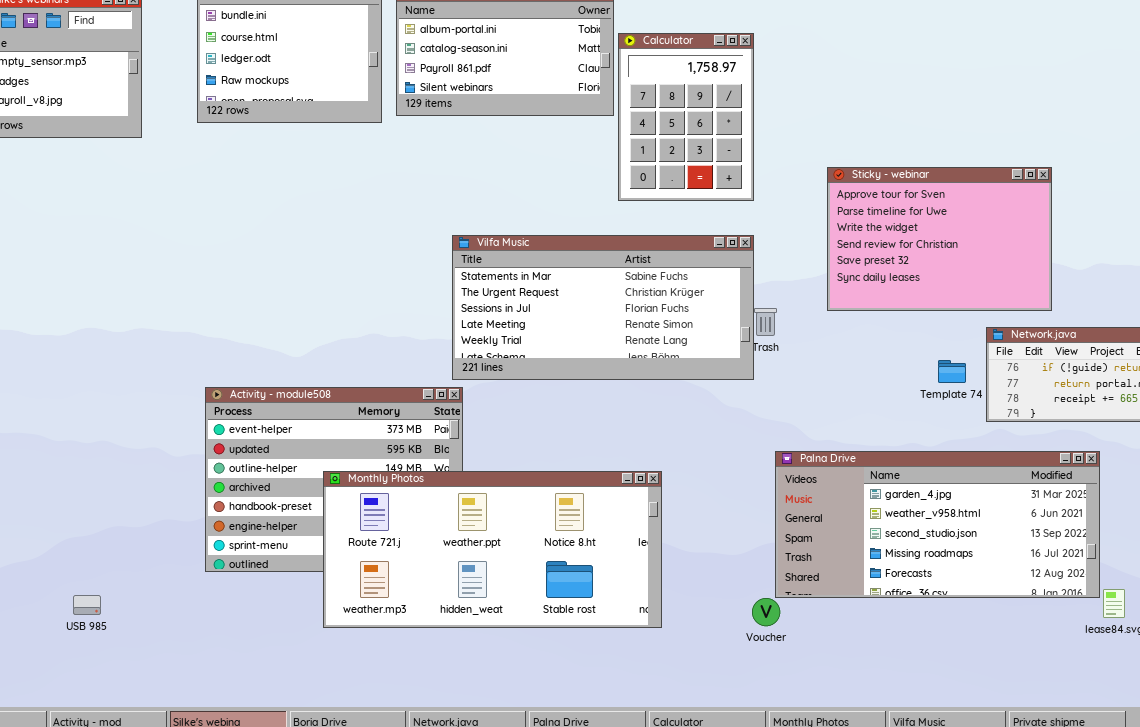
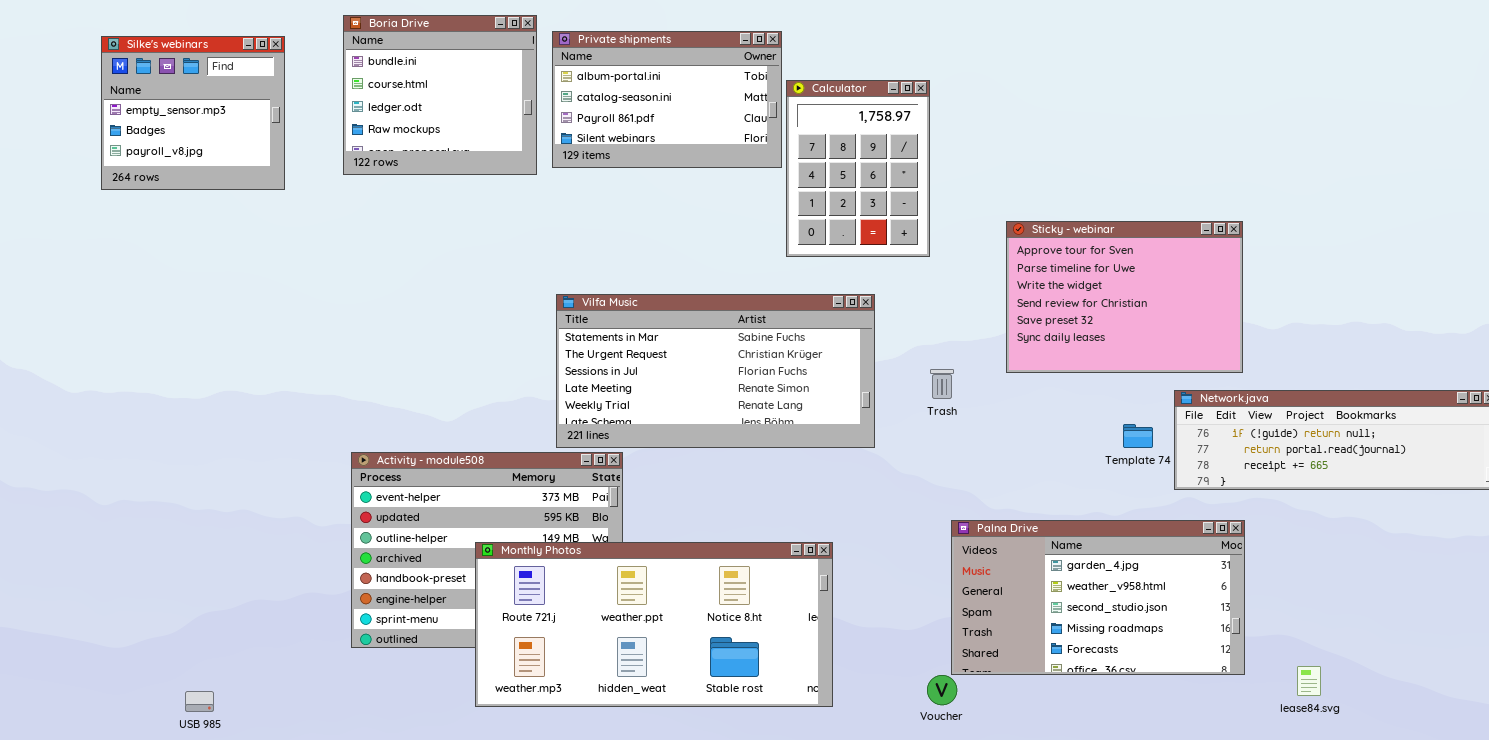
Vilfa Music: [452,235,754,380] -> [556,294,875,448], moved
Palna Drive: [775,451,1100,598] -> [951,520,1245,675], resized
USB 985: [73,595,101,615] -> [185,691,214,712], moved

